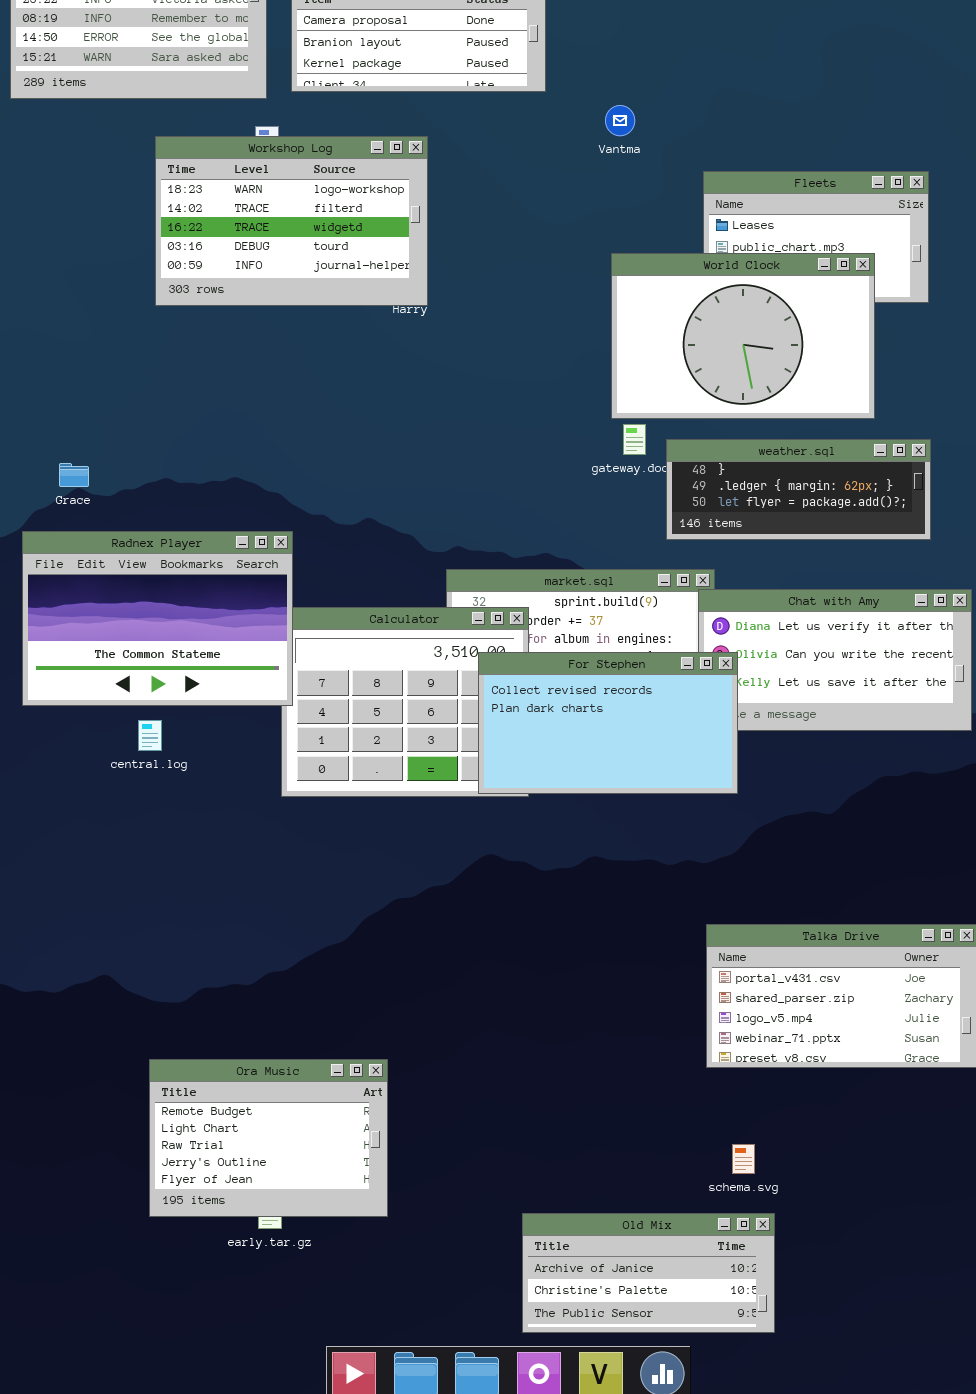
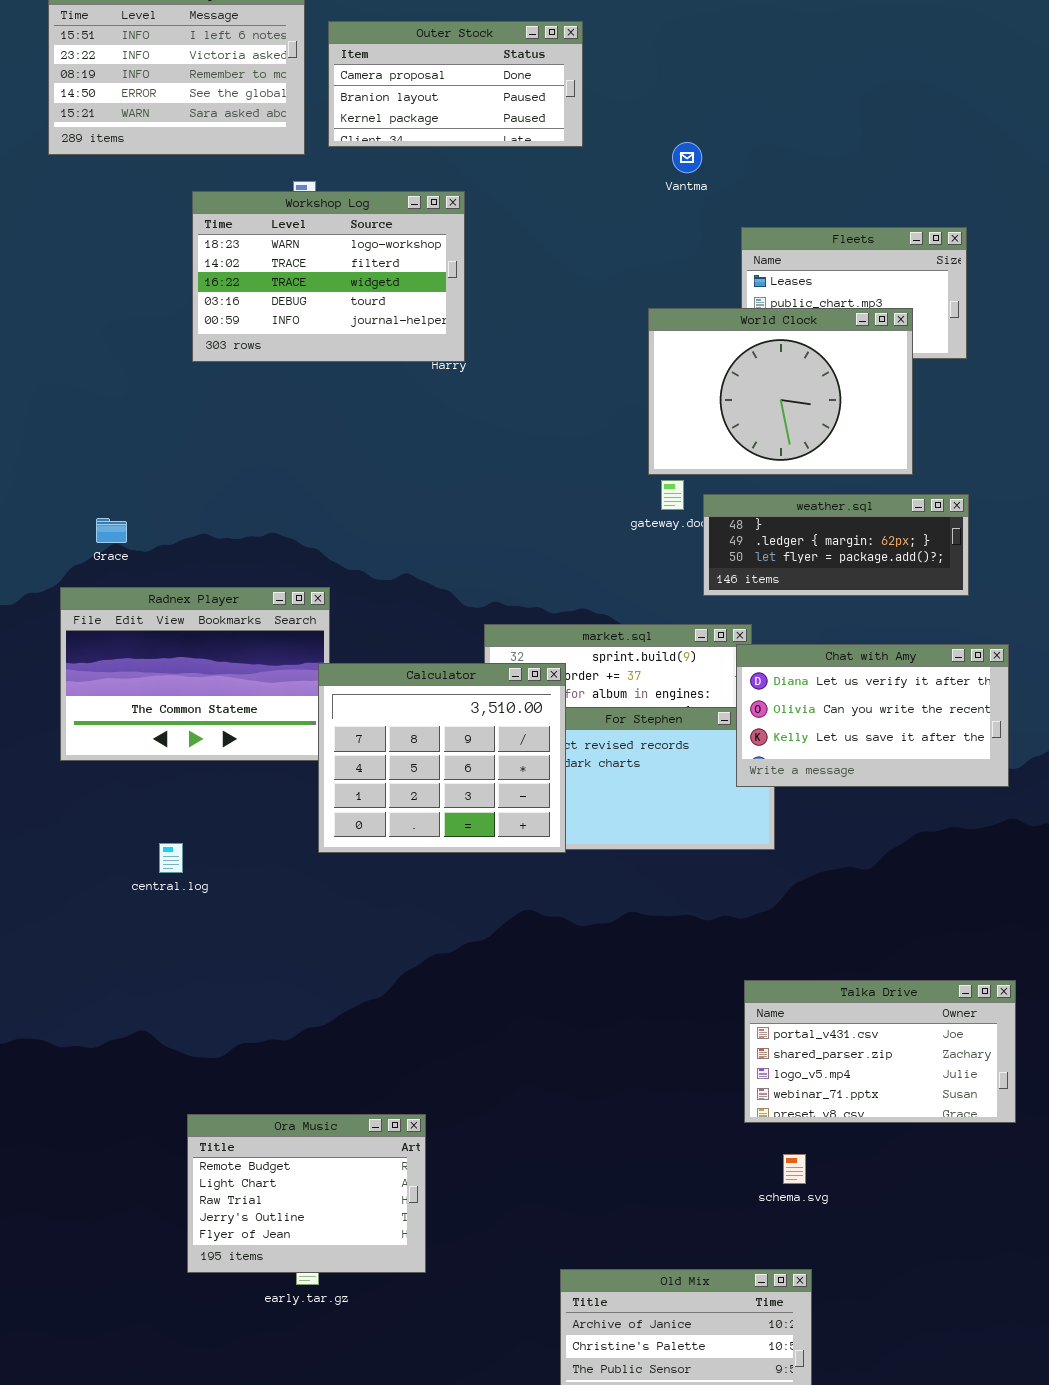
Vantma: [605,105,635,136] -> [672,142,702,173], moved
Chat with Amy: [698,589,972,731] -> [736,644,1009,787], raised
Calculator: [281,607,529,797] -> [318,663,566,853], raised
central.log: [138,720,162,751] -> [159,843,183,873], moved
schema.svg: [732,1144,755,1174] -> [783,1154,806,1184], moved

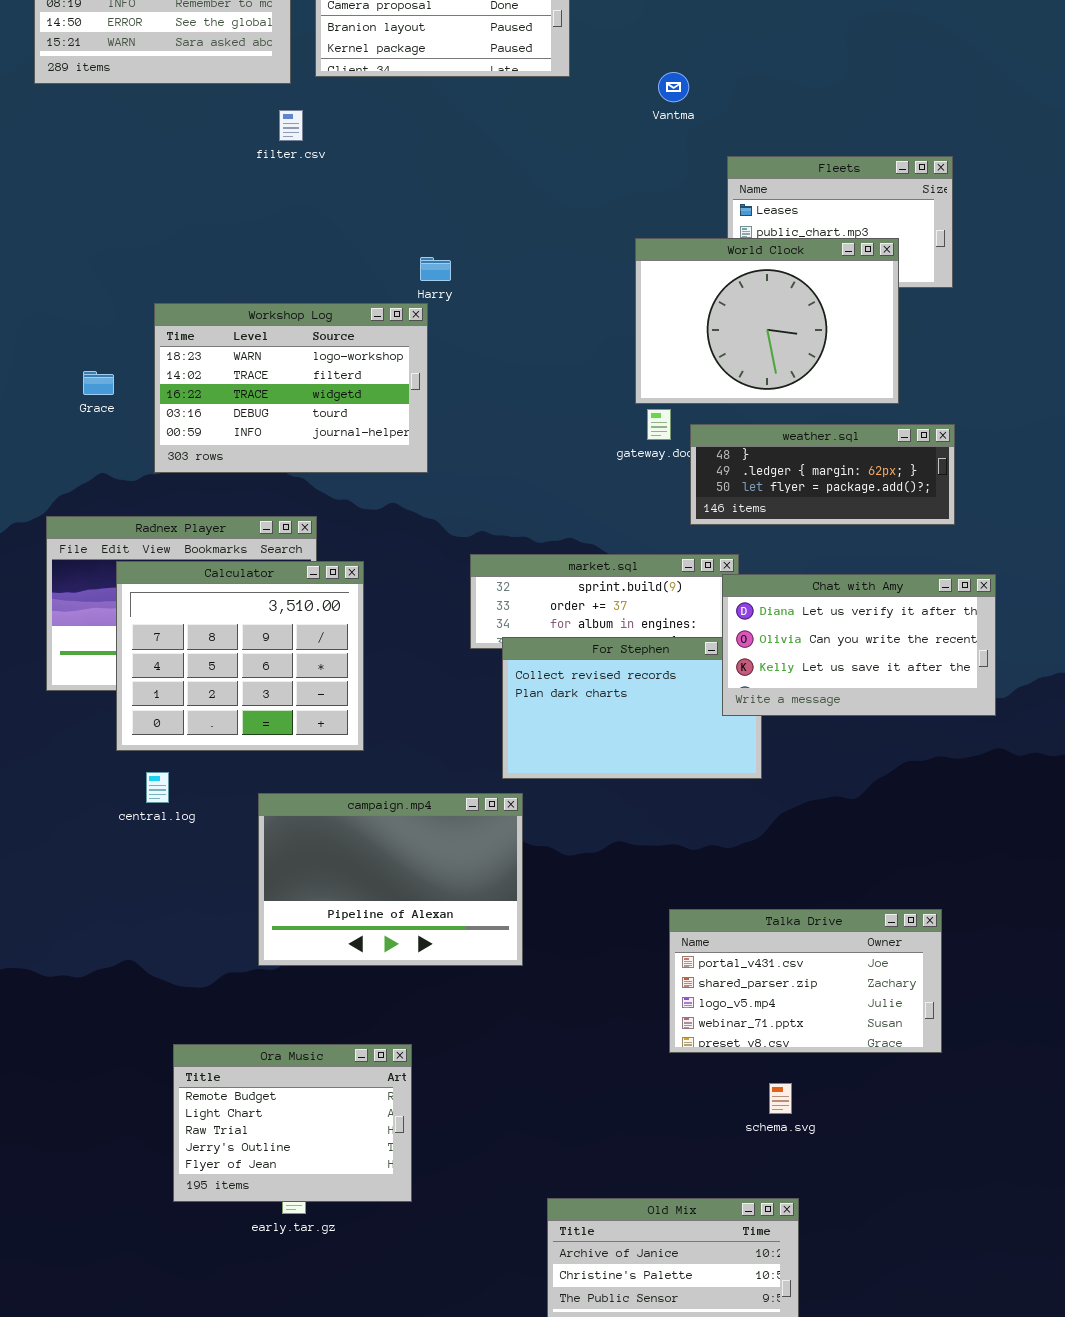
Workshop Log: [192,191,465,362] -> [154,303,428,473], moved
Grace: [96,518,127,543] -> [83,371,114,395], moved
Calculator: [318,663,566,853] -> [116,561,364,751], moved
campaign.mp4: none -> [258,793,523,966], opened
Talka Drive: [744,980,1016,1123] -> [669,909,942,1053], moved

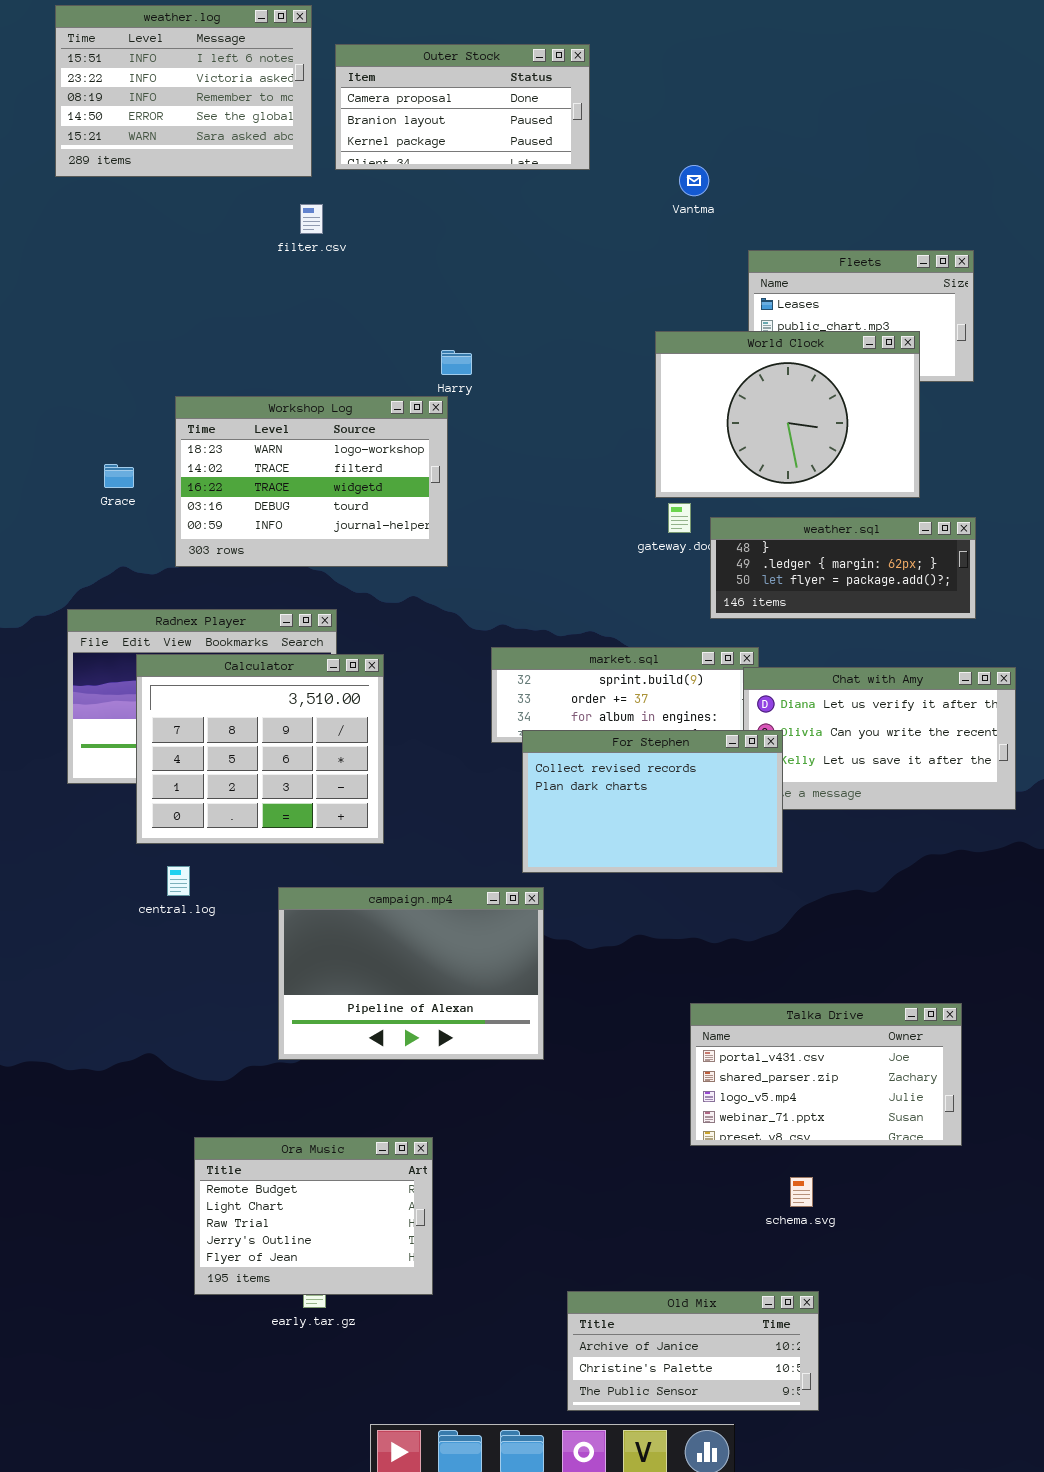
For Stephen: [502,637,762,779] -> [522,730,783,873], raised

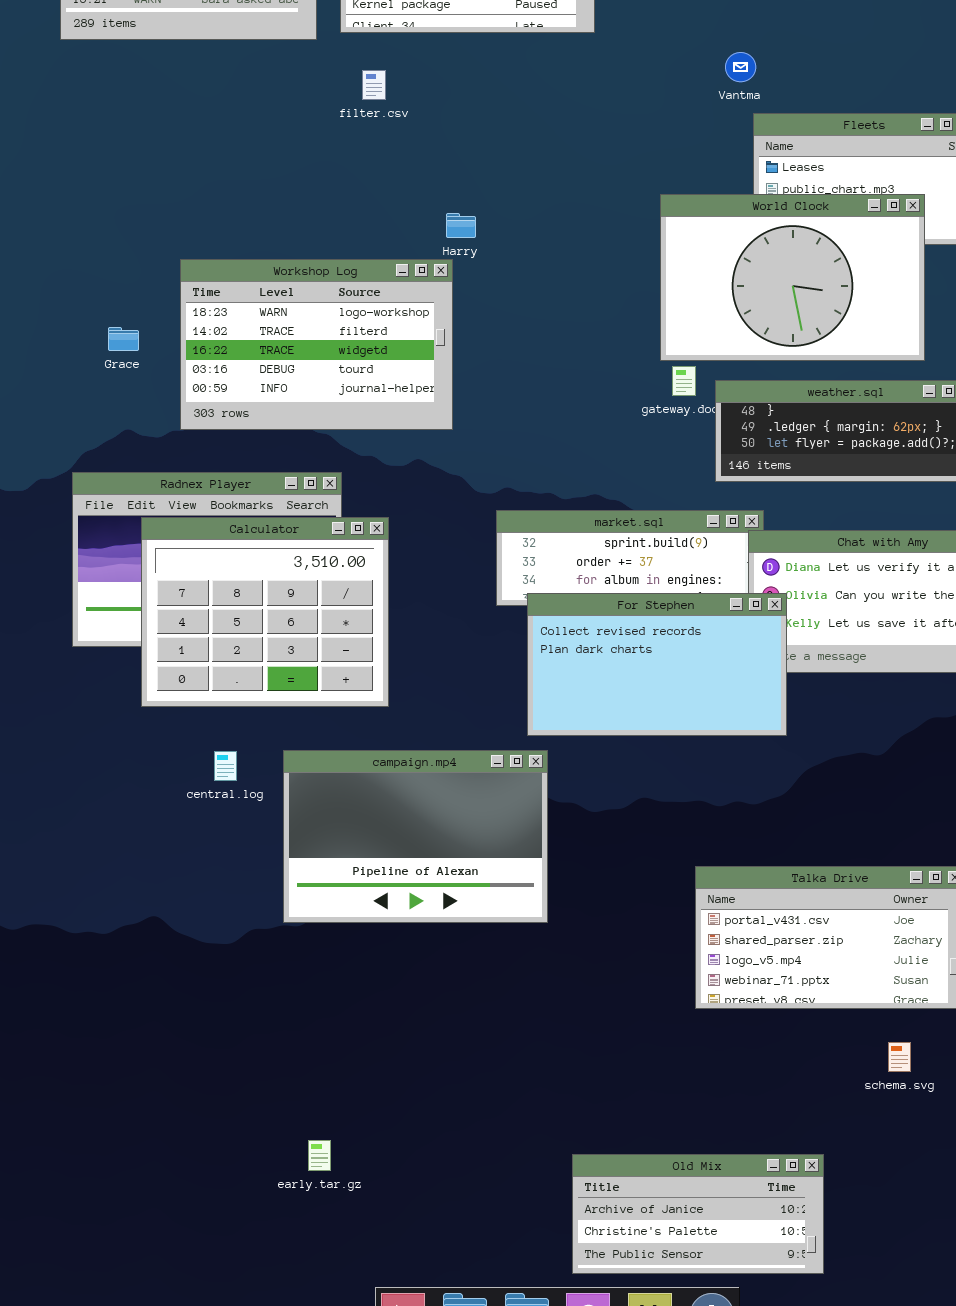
Vantma: [679,165,709,196] -> [725,52,756,82], moved
filter.csv: [300,204,323,234] -> [362,70,386,100], moved
central.log: [167,866,190,896] -> [214,751,237,781], moved
Ora Music: [194,1137,433,1295] -> none, closed
schema.svg: [790,1177,813,1207] -> [888,1042,911,1072], moved

